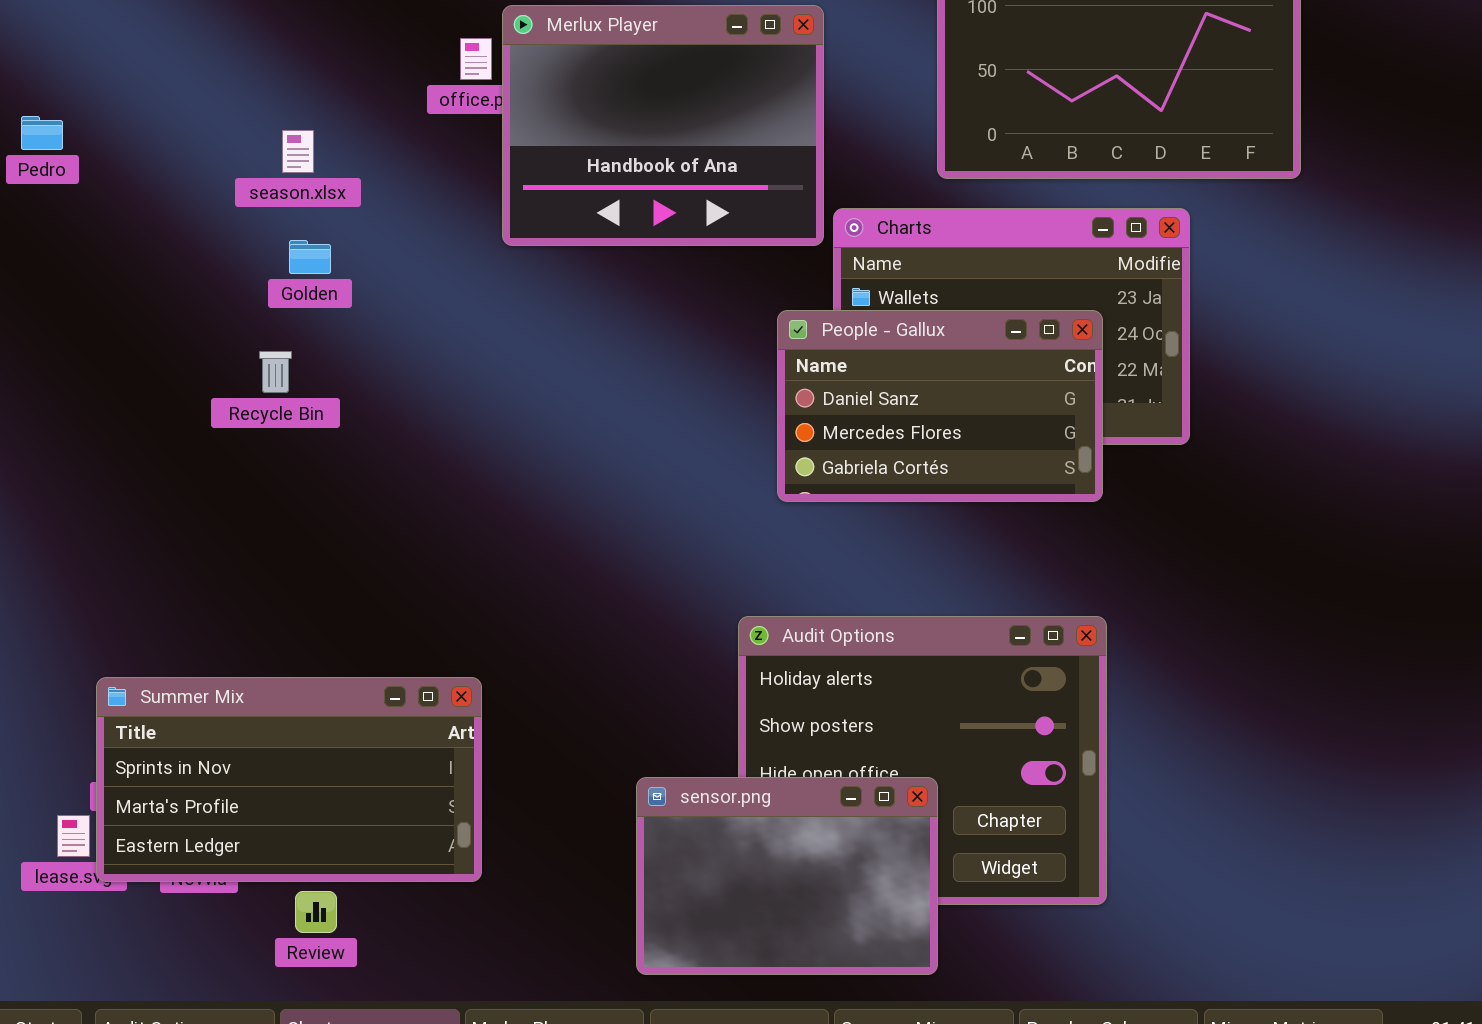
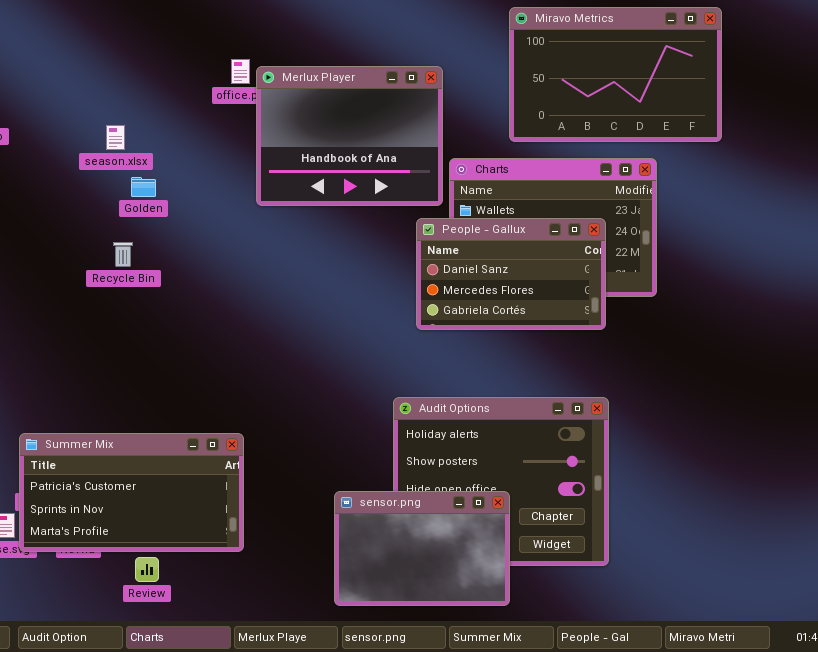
Merlux Player: [502,5,824,246] -> [256,66,443,206], moved
season.xlsx: [282,130,314,173] -> [106,125,125,150], moved
Summer Mix: [96,677,482,882] -> [19,433,244,552], scrolled up 1 row

